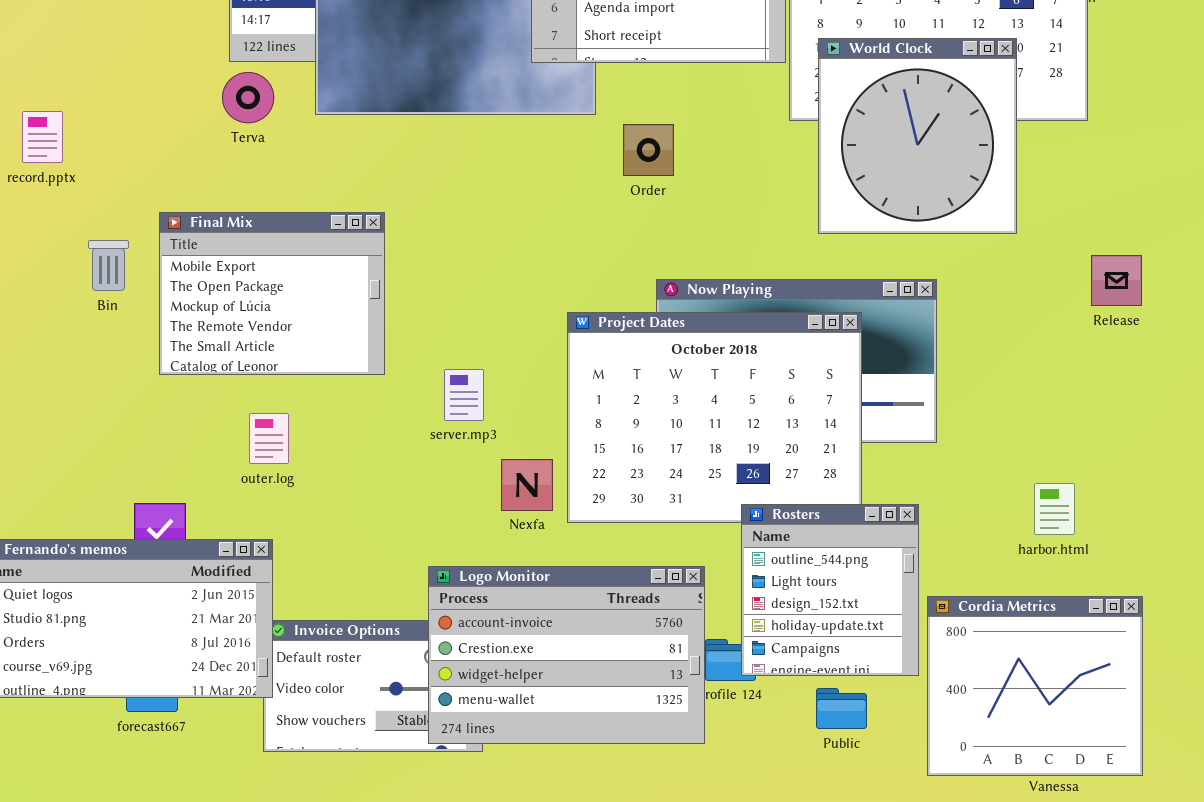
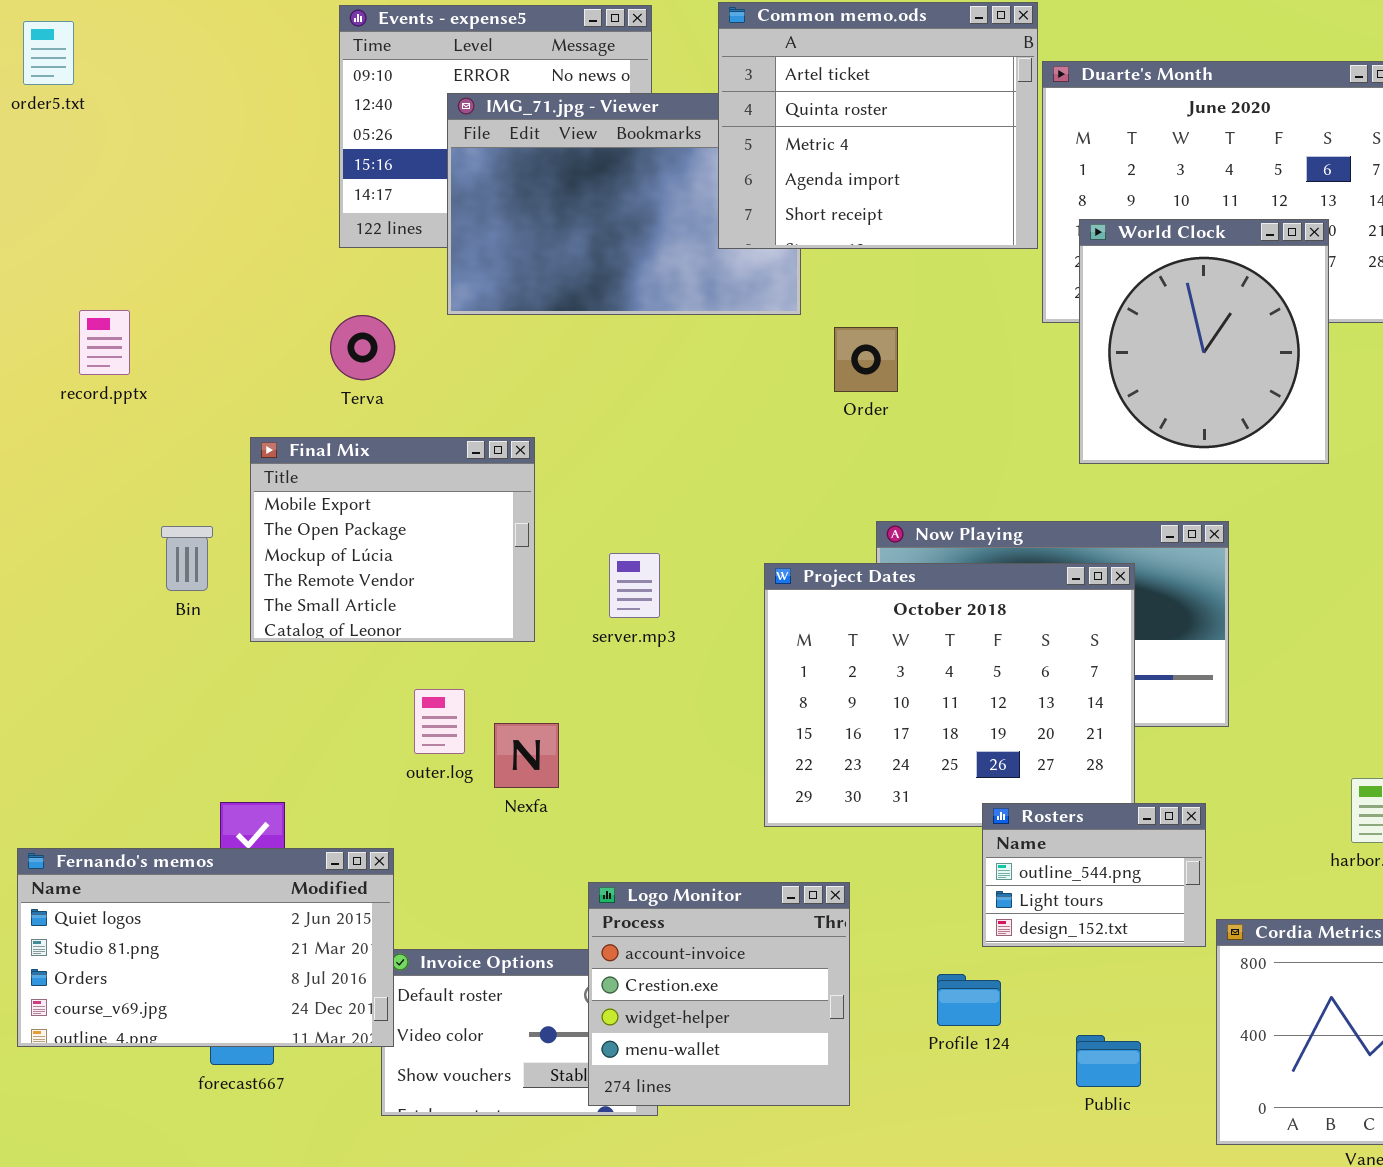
Terva: [222,72,274,123] -> [330,315,395,380], moved
Bin: [88,240,129,291] -> [161,526,213,591], moved
server.mp3: [444,369,484,421] -> [609,553,660,618], moved
outer.log: [249,413,289,464] -> [414,689,465,754], moved
Nexfa: [501,459,553,511] -> [494,723,559,788], moved
Rosters: [741,504,919,676] -> [982,803,1206,947], resized
Logo Monitor: [428,566,705,744] -> [588,882,850,1106], resized

